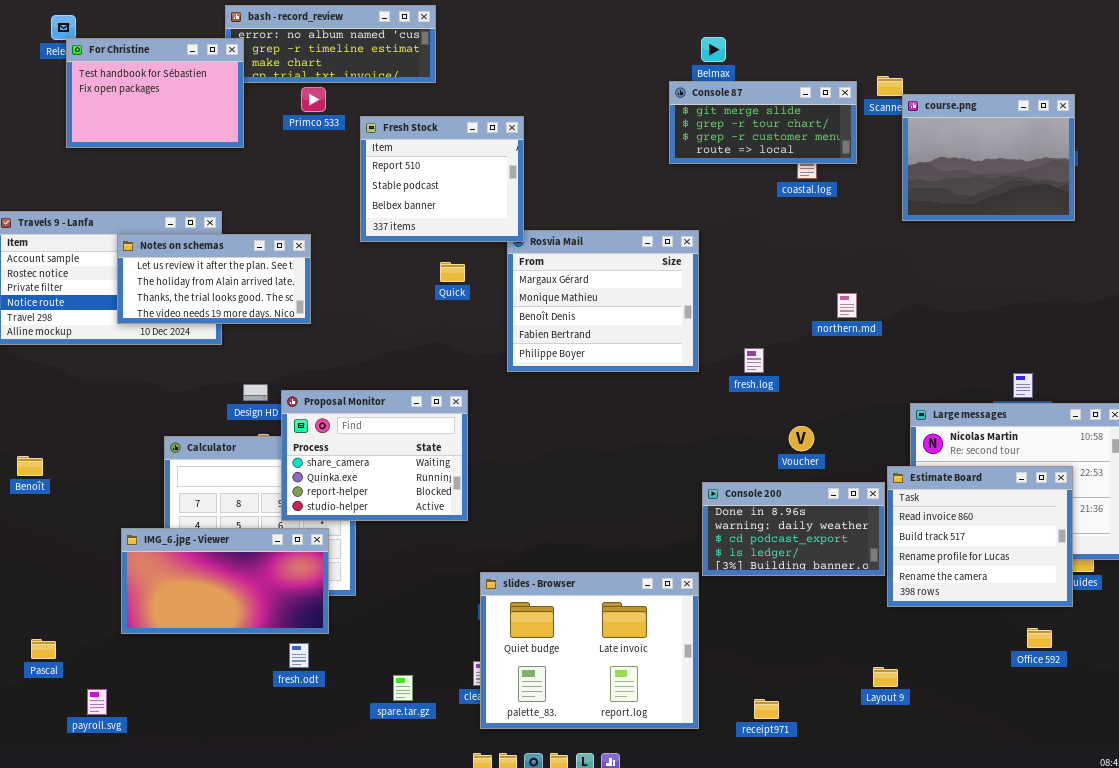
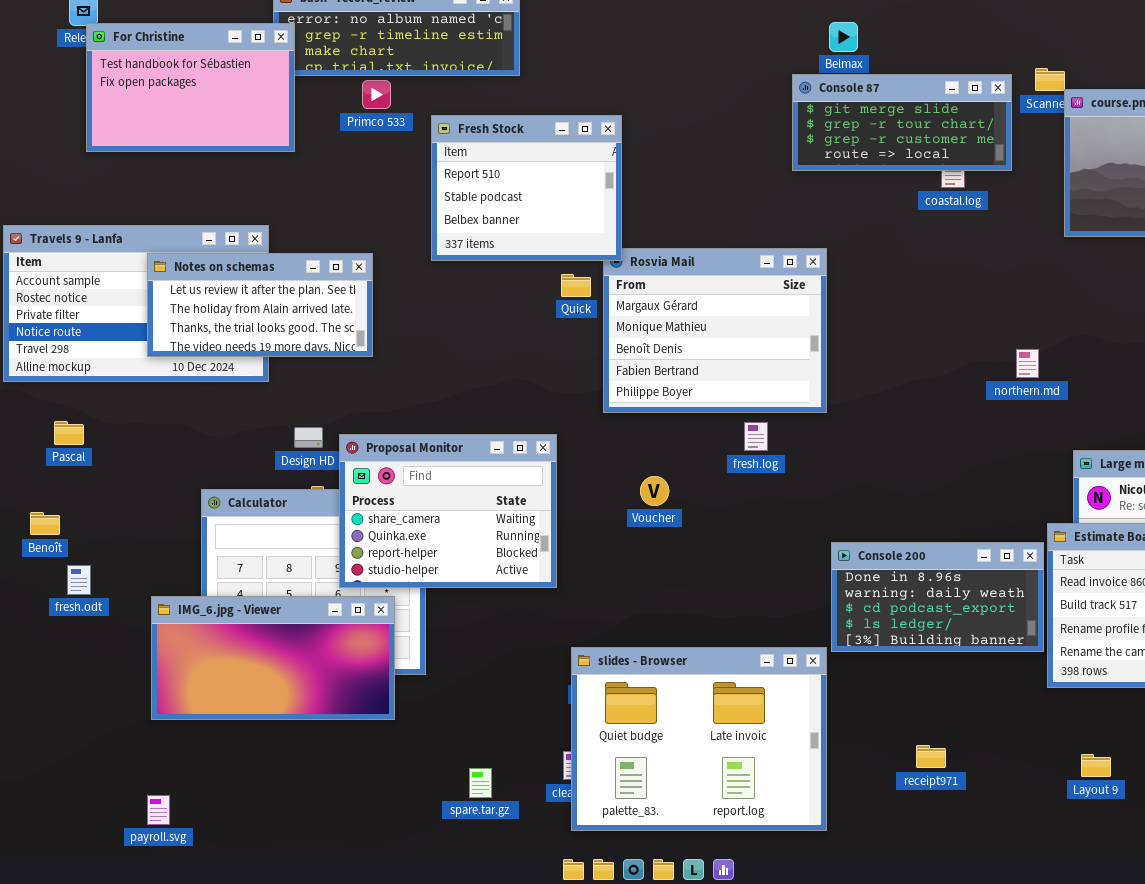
Quick: [440,262,465,282] -> [561,274,591,297], moved
northern.md: [837,293,857,318] -> [1016,349,1039,378], moved
fresh.log: [744,348,764,373] -> [744,422,768,451], moved
Voucher: [789,426,814,451] -> [640,476,669,506], moved
Pascal: [31,639,56,659] -> [54,421,84,445], moved
fresh.odt: [289,643,309,668] -> [67,565,91,595], moved
Layout 9: [873,667,898,687] -> [1081,754,1111,777], moved
payroll.svg: [87,689,107,715] -> [147,795,170,825], moved
receipt971: [754,699,779,719] -> [916,745,946,768], moved

